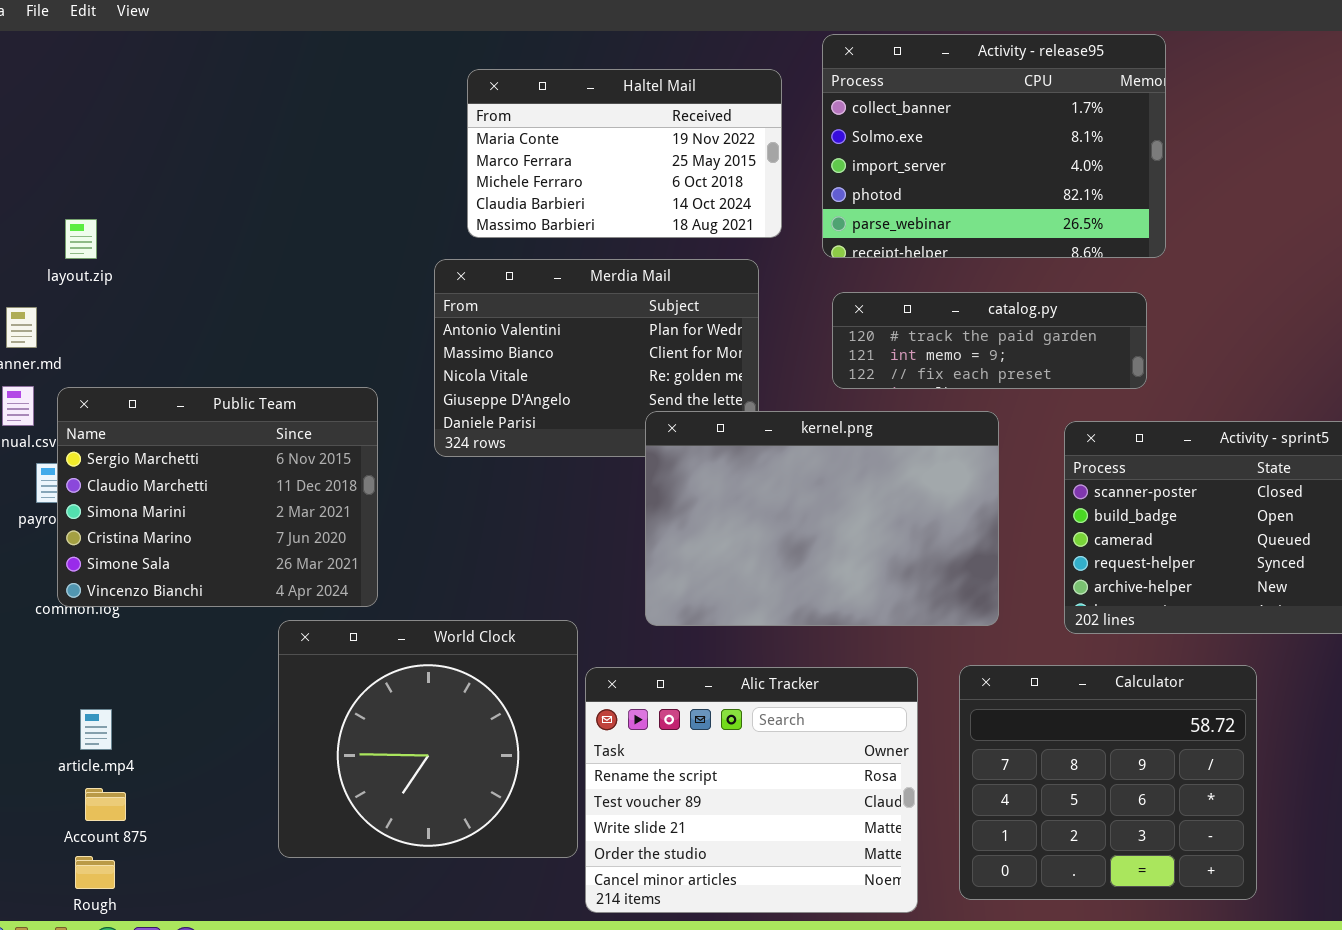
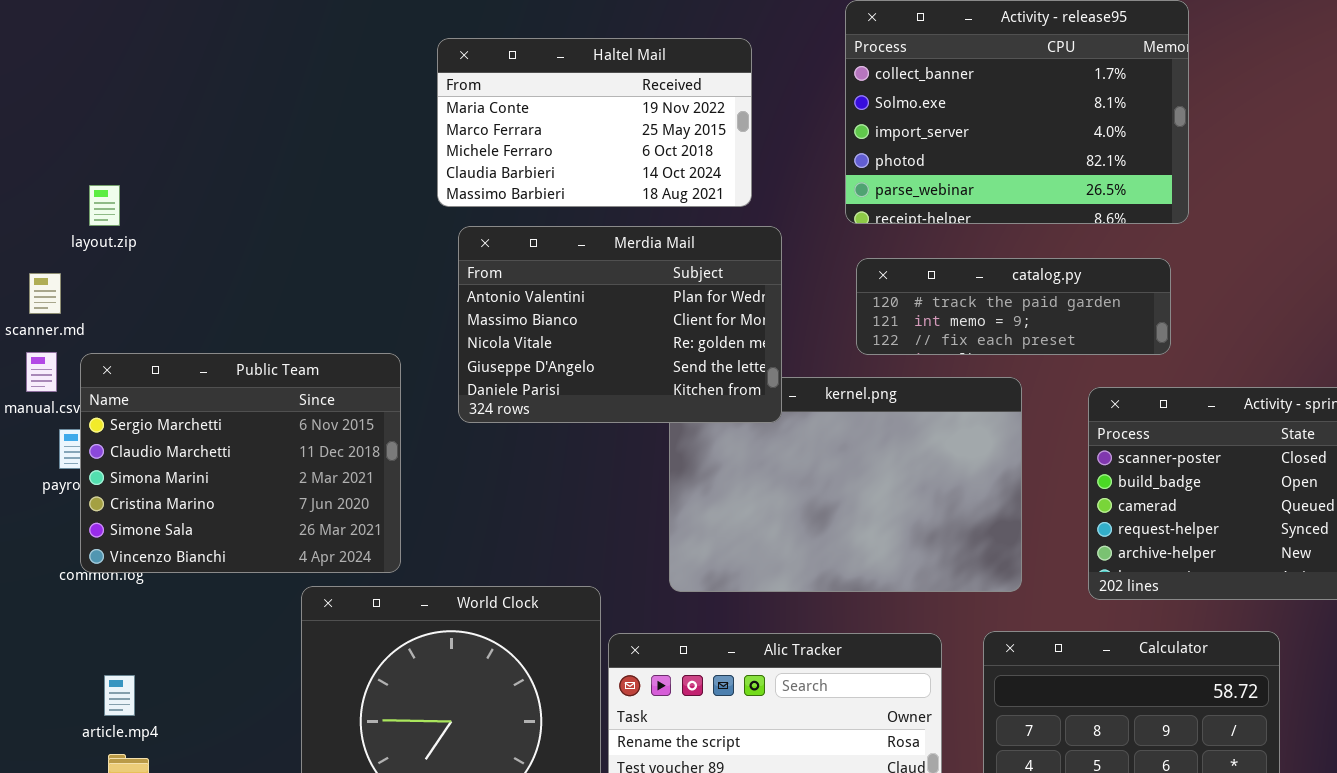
Haltel Mail: [467,69,782,238] -> [437,38,752,207], moved
Merdia Mail: [434,259,759,457] -> [458,226,782,423], raised

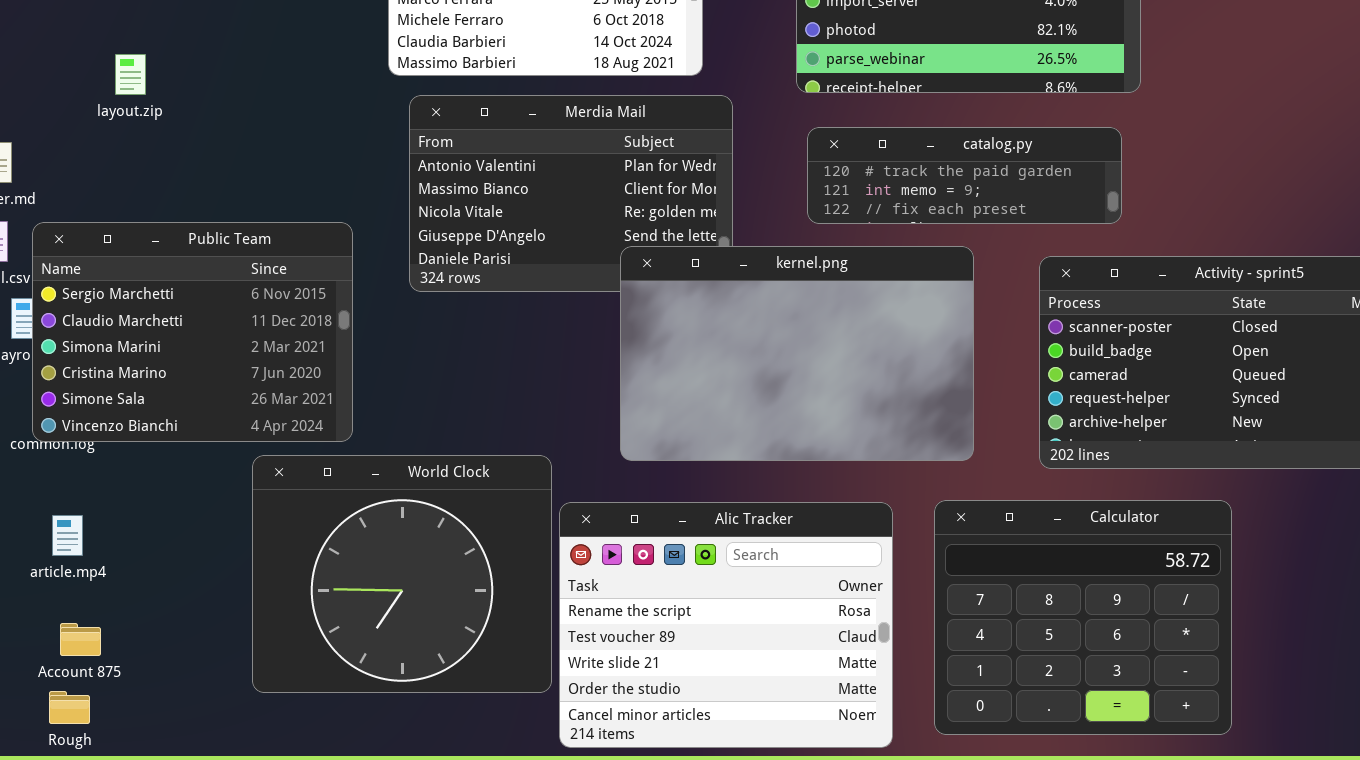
layout.zip: [89,185,120,226] -> [115,54,146,95], moved
kernel.png: [669,377,1022,592] -> [620,246,974,461], raised
article.mp4: [104,675,135,716] -> [52,515,83,556], moved

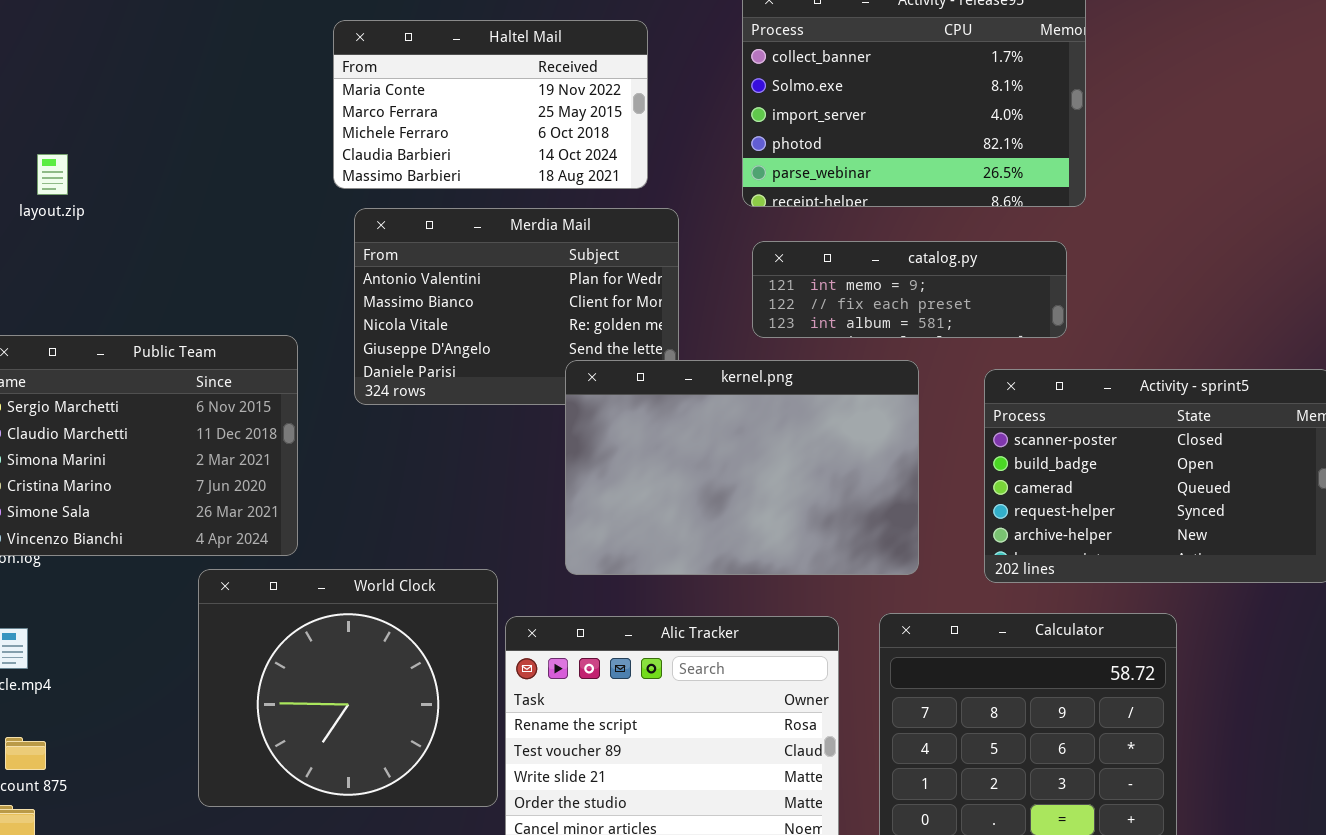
layout.zip: [115,54,146,95] -> [37,154,68,195], moved
catalog.py: [807,127,1122,224] -> [752,241,1067,338], scrolled down 1 row

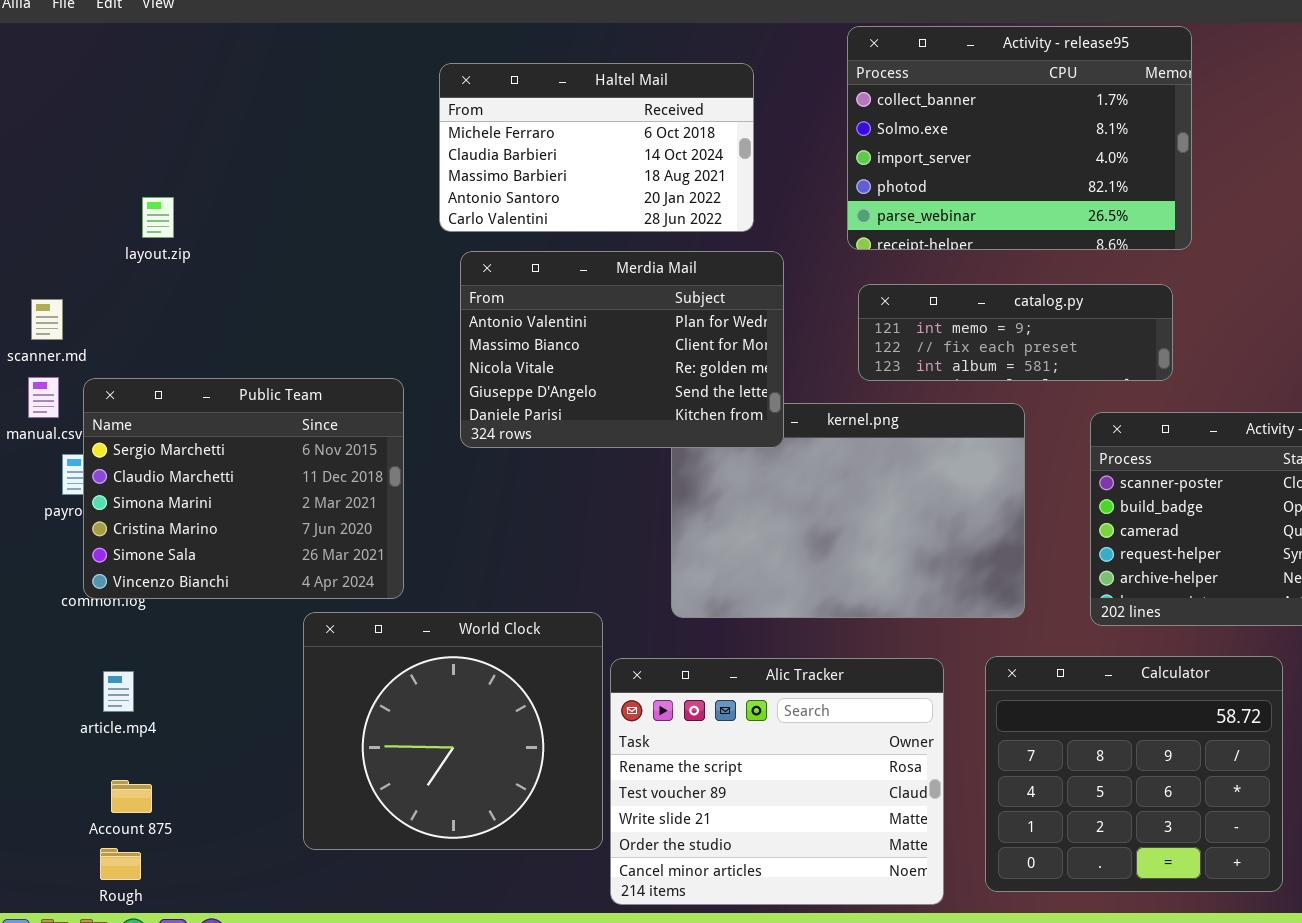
Haltel Mail: [333,20,648,189] -> [439,63,754,232], scrolled down 2 rows
Merdia Mail: [354,208,679,405] -> [460,251,784,448], raised

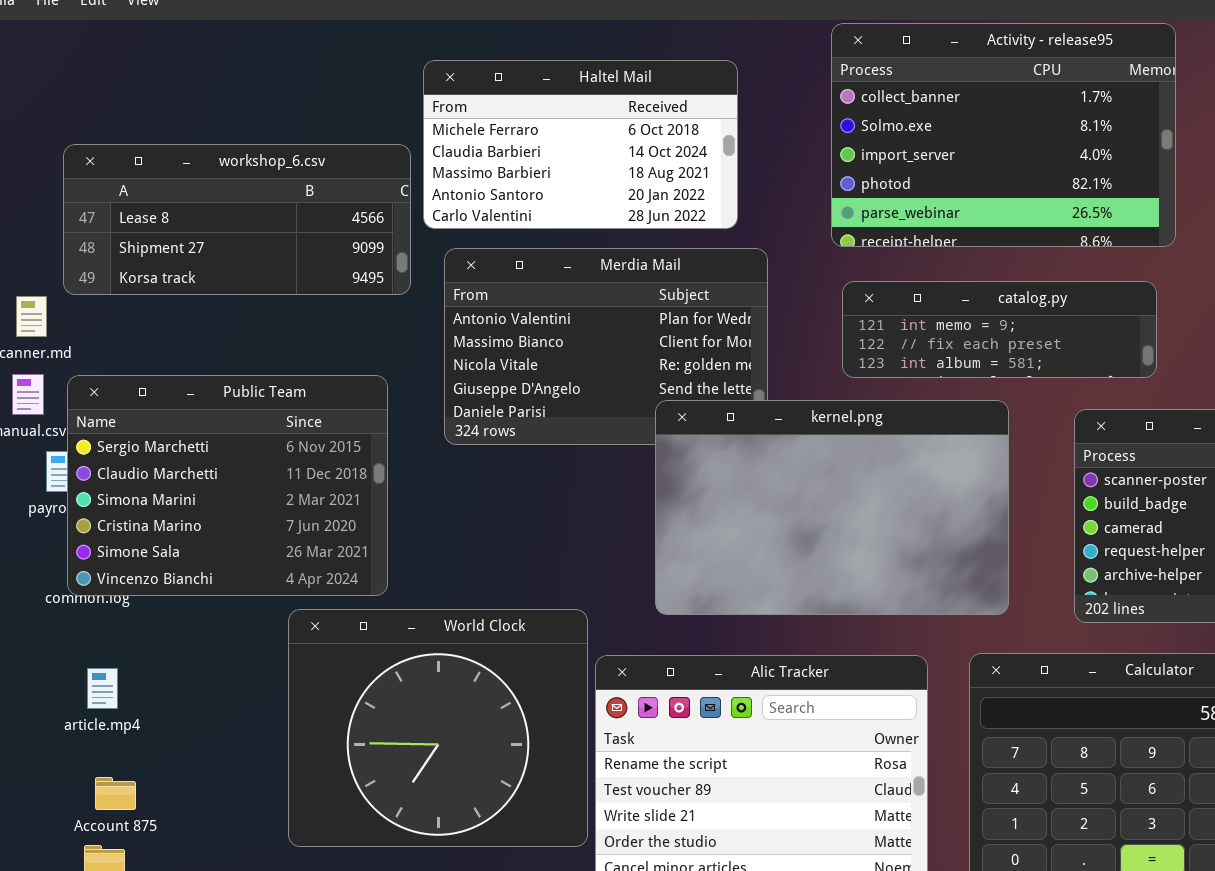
workshop_6.csv: none -> [63,144,411,295], opened
kernel.png: [671,403,1025,618] -> [655,400,1009,615], raised

